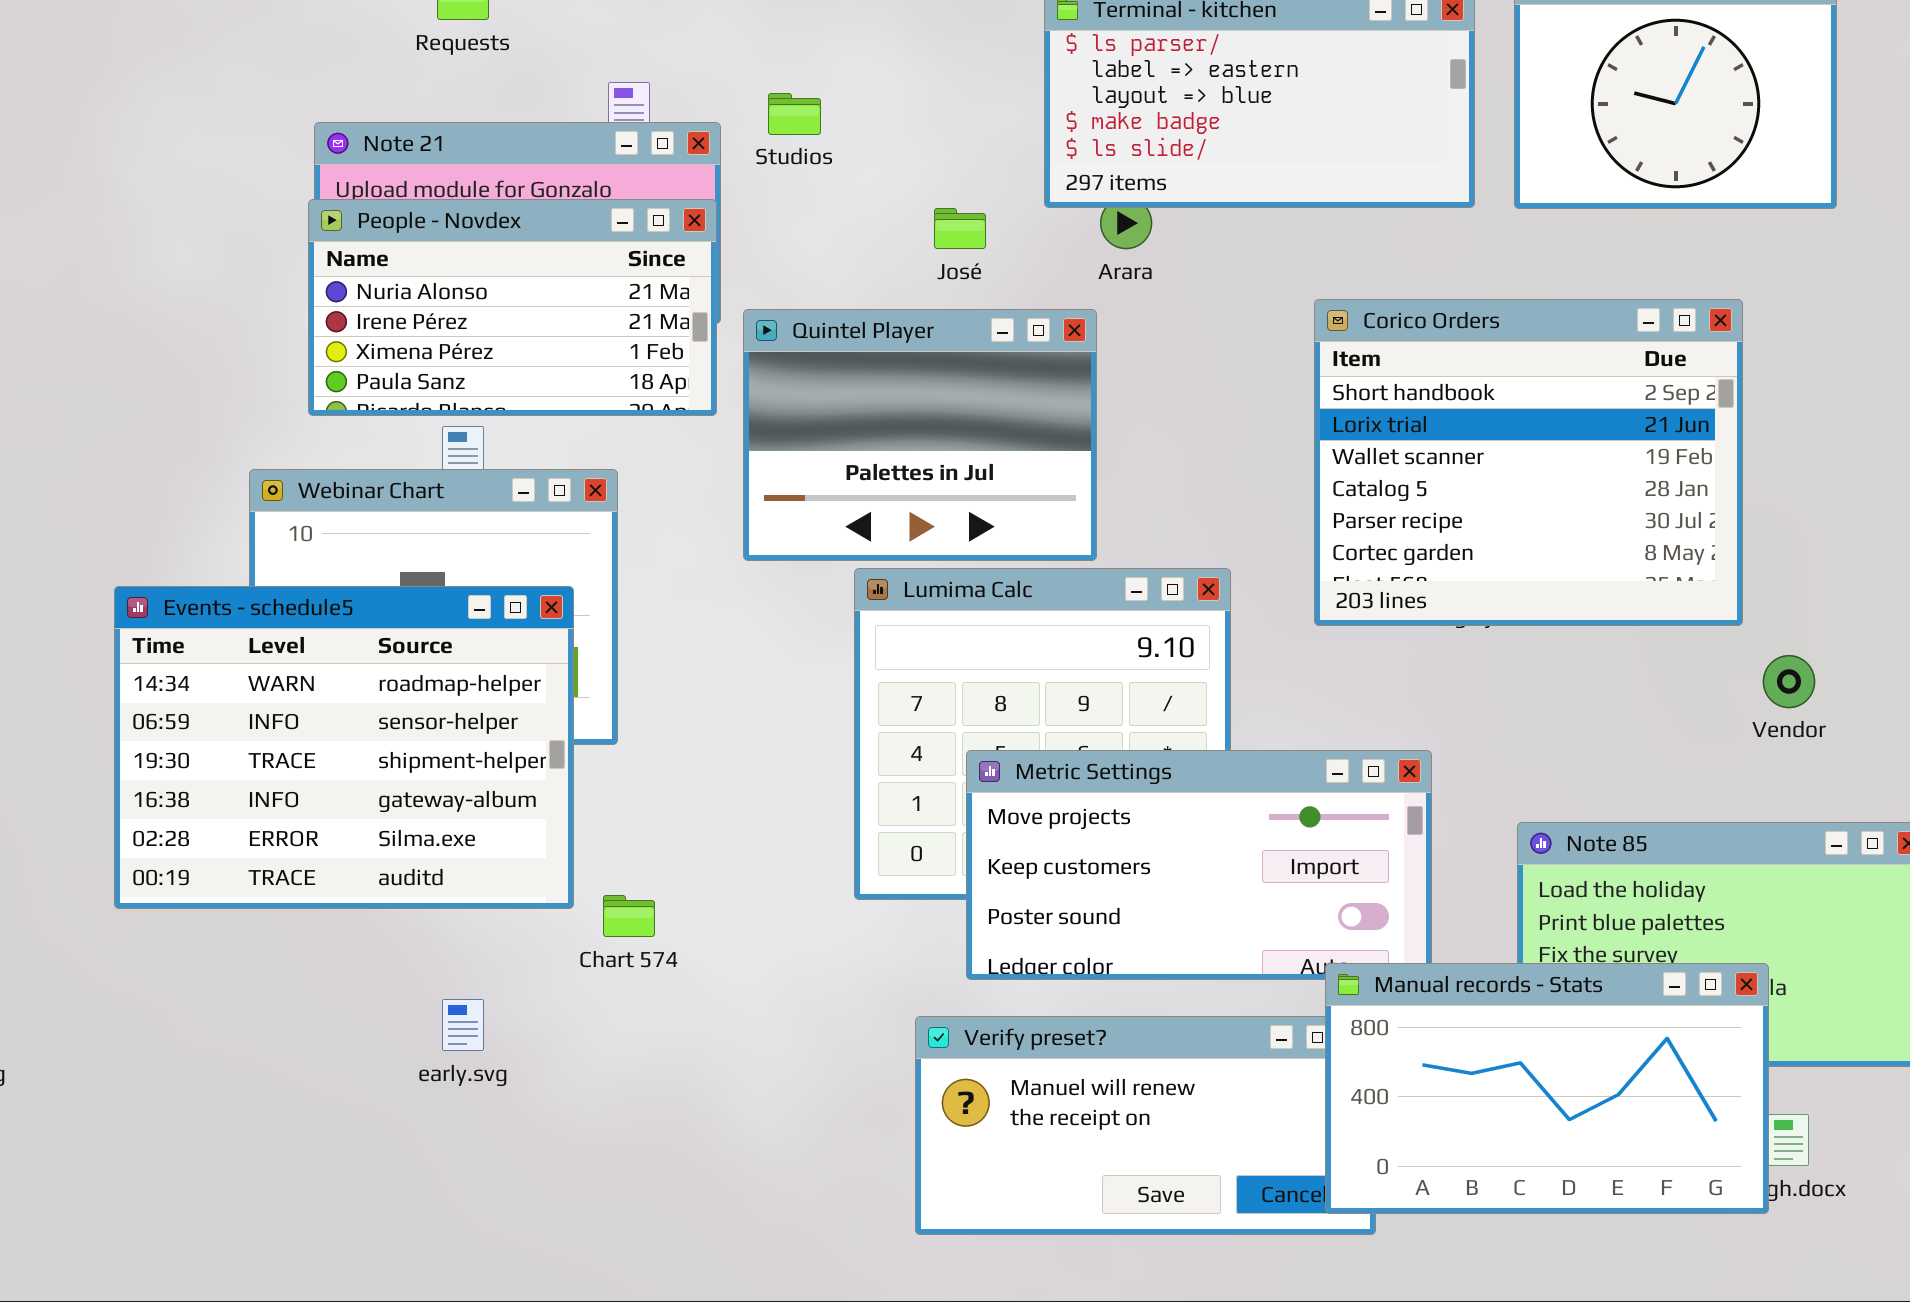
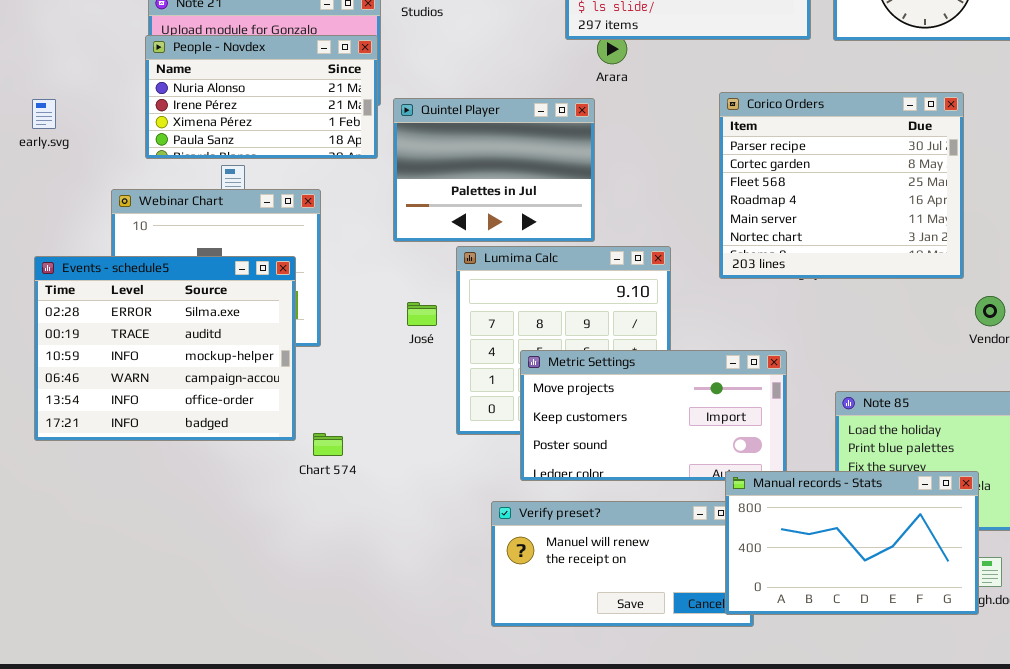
José: [934,208,986,249] -> [407,302,437,326], moved
Corico Orders: [1314,299,1743,626] -> [719,92,964,279], scrolled down 4 rows
Events - schedule5: [114,586,574,909] -> [34,256,296,441], scrolled down 4 rows
early.svg: [442,999,484,1051] -> [32,99,56,129], moved

